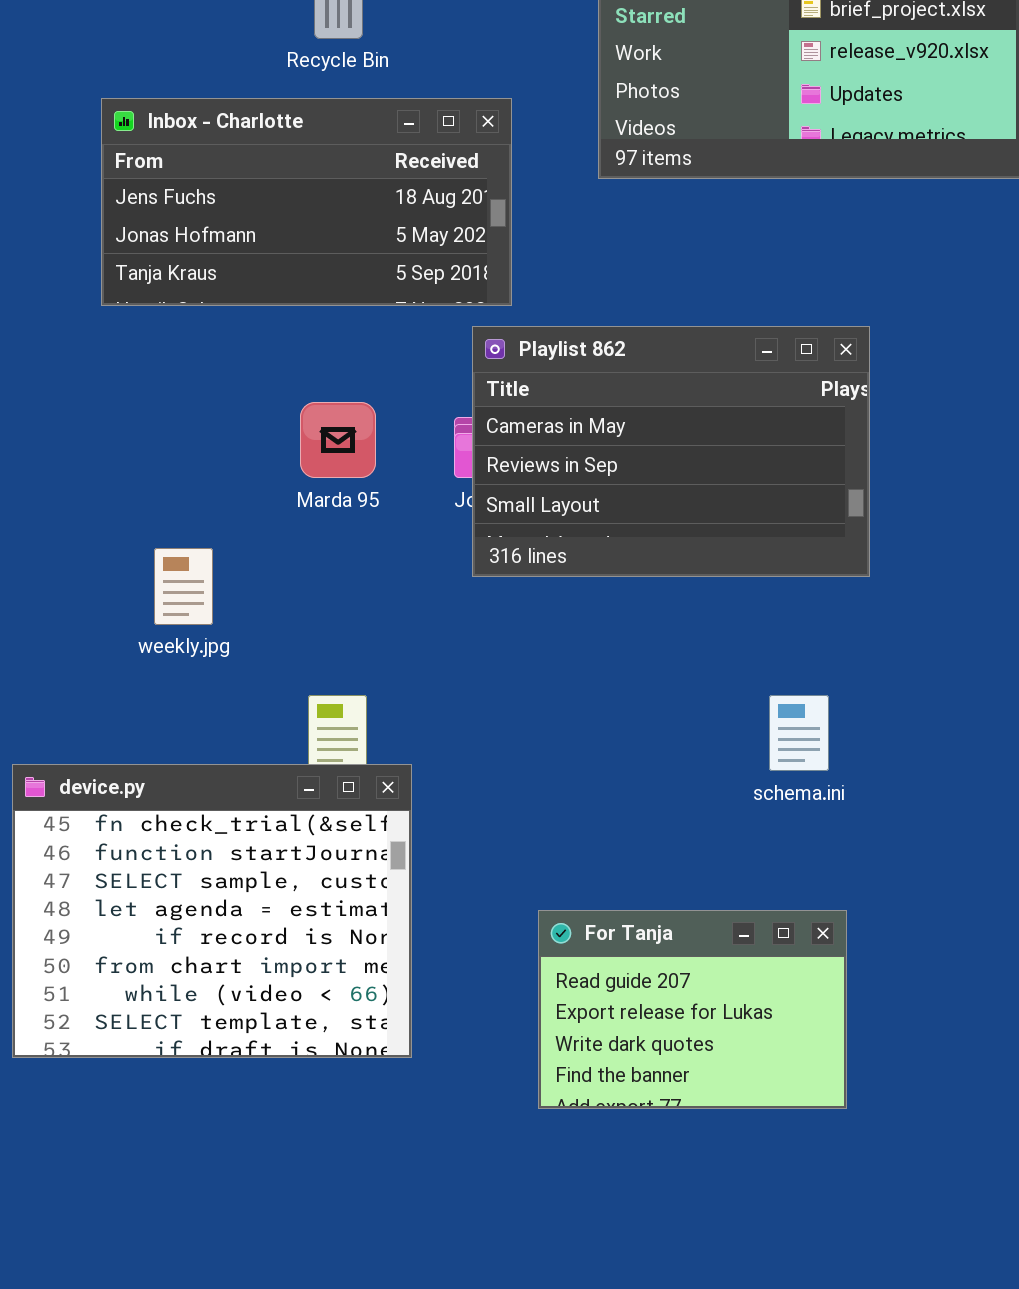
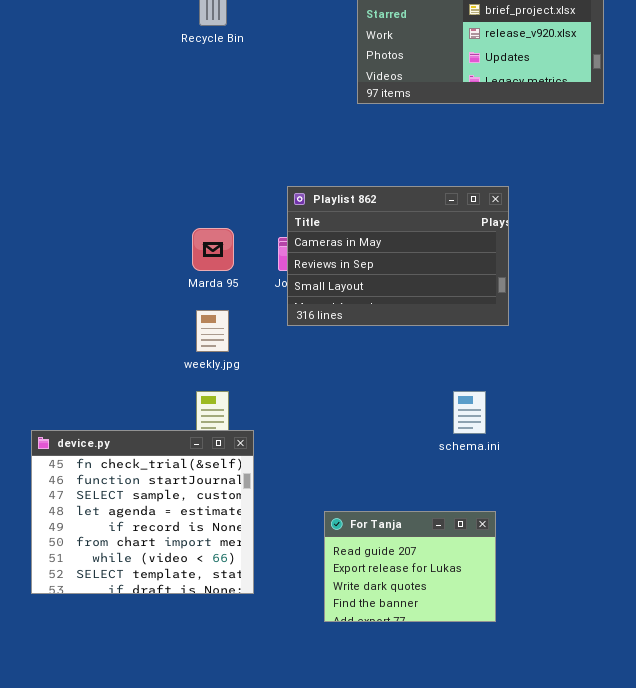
Inbox - Charlotte: [101,98,512,306] -> none, closed
weekly.jpg: [154,548,213,625] -> [196,310,229,352], moved

